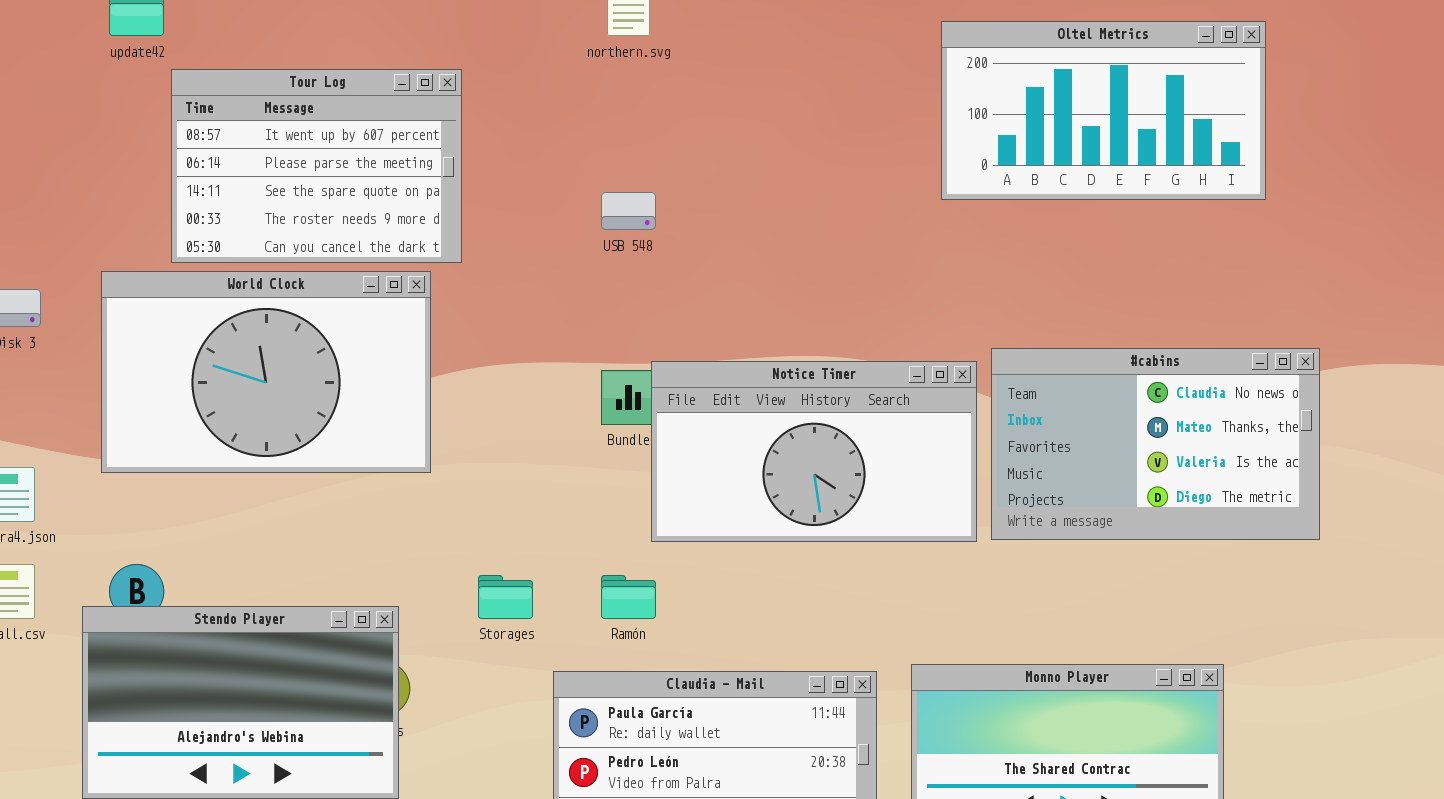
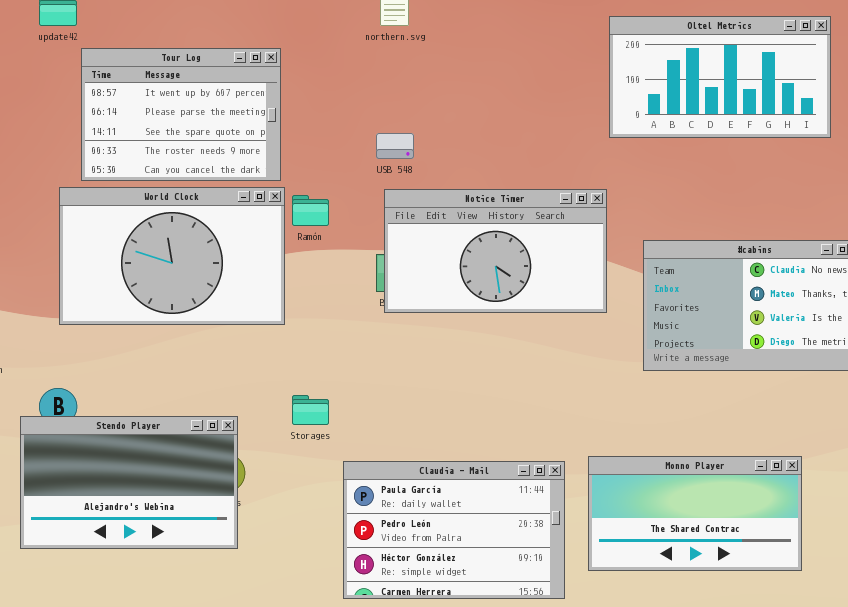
World Clock: [101,271,431,473] -> [59,187,285,325], moved
Notice Timer: [651,361,977,542] -> [384,189,607,313], moved
Ramón: [601,575,656,619] -> [292,195,329,226], moved

